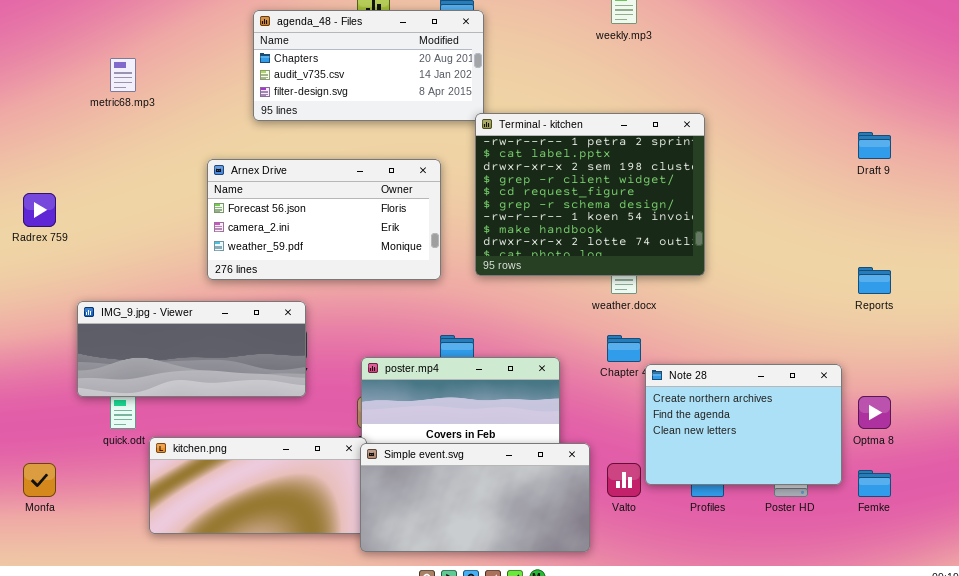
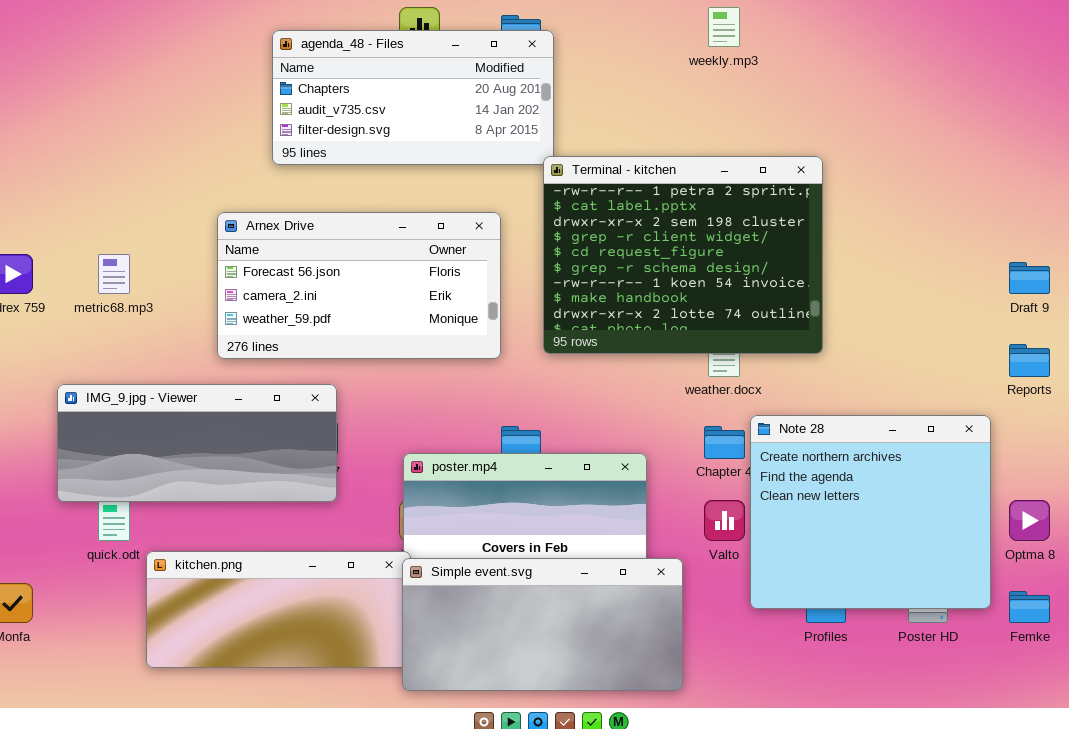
metric68.mp3: [110,58,136,92] -> [98,254,130,294], moved
Draft 9: [858,132,891,159] -> [1009,262,1050,294], moved
Note 28: [645,364,842,485] -> [750,415,991,609], resized
Valto: [607,463,641,497] -> [704,500,745,541], moved

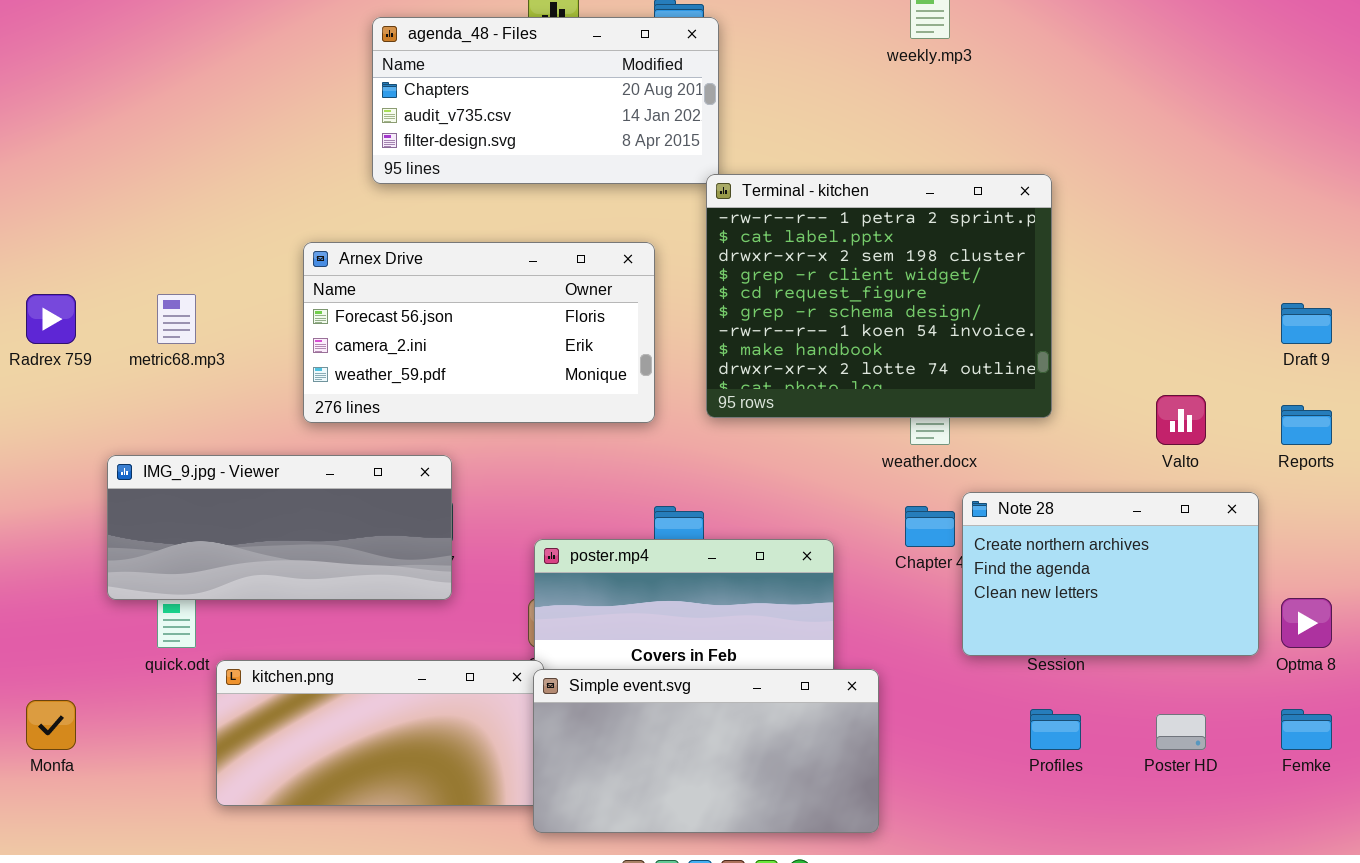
Note 28: [750,415,991,609] -> [962,492,1259,656], resized
Valto: [704,500,745,541] -> [1156,395,1206,445], moved

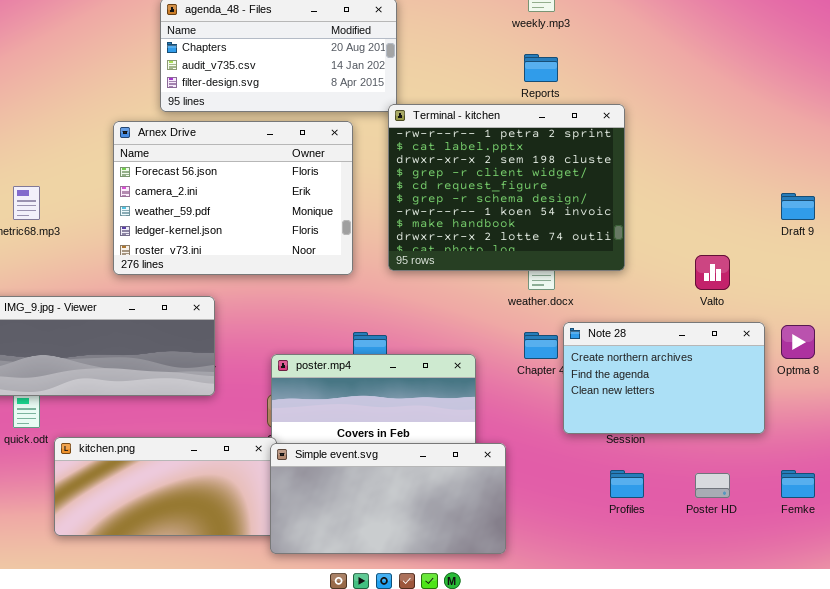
Arnex Drive: [303,242,655,423] -> [113,121,353,275], resized
Reports: [1281,405,1332,445] -> [524,54,558,82], moved
Optma 8: [1281,598,1332,648] -> [781,325,815,359], moved

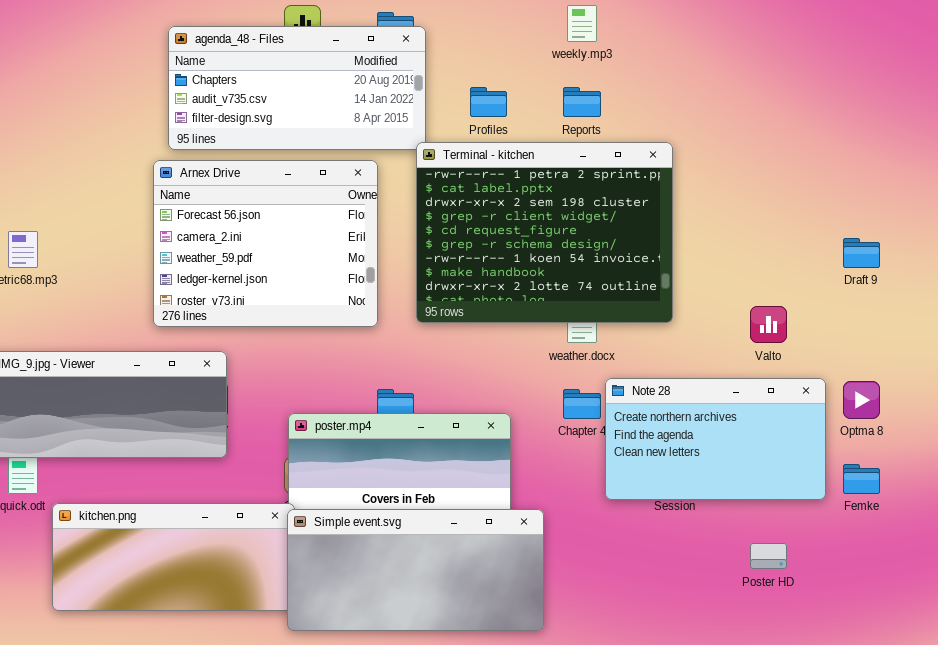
Arnex Drive: [113,121,353,275] -> [153,160,378,327], resized
Profiles: [610,470,644,498] -> [470,87,507,117], moved
Femke: [781,470,815,498] -> [843,464,880,494], moved

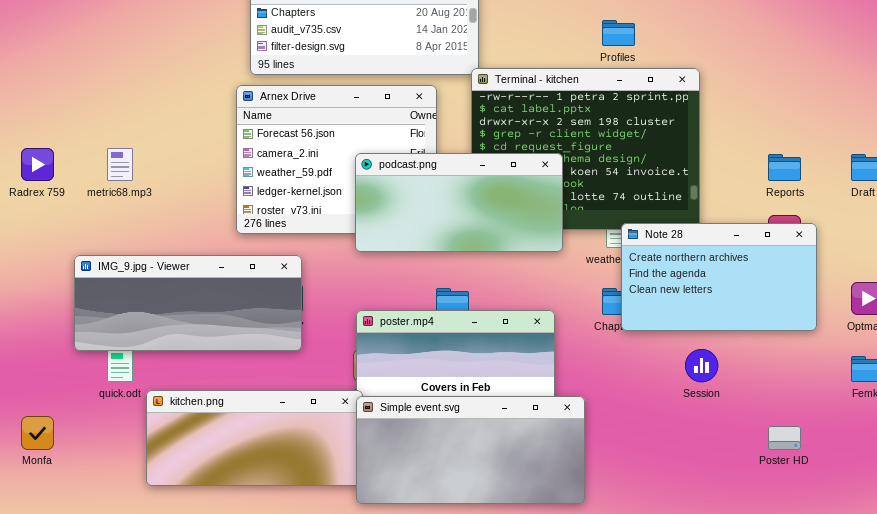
Profiles: [470,87,507,117] -> [602,20,635,46], moved
Reports: [563,87,601,117] -> [768,154,801,181], moved
podcast.png: none -> [355,153,563,252], opened
Note 28: [605,378,826,500] -> [621,223,817,331], moved

